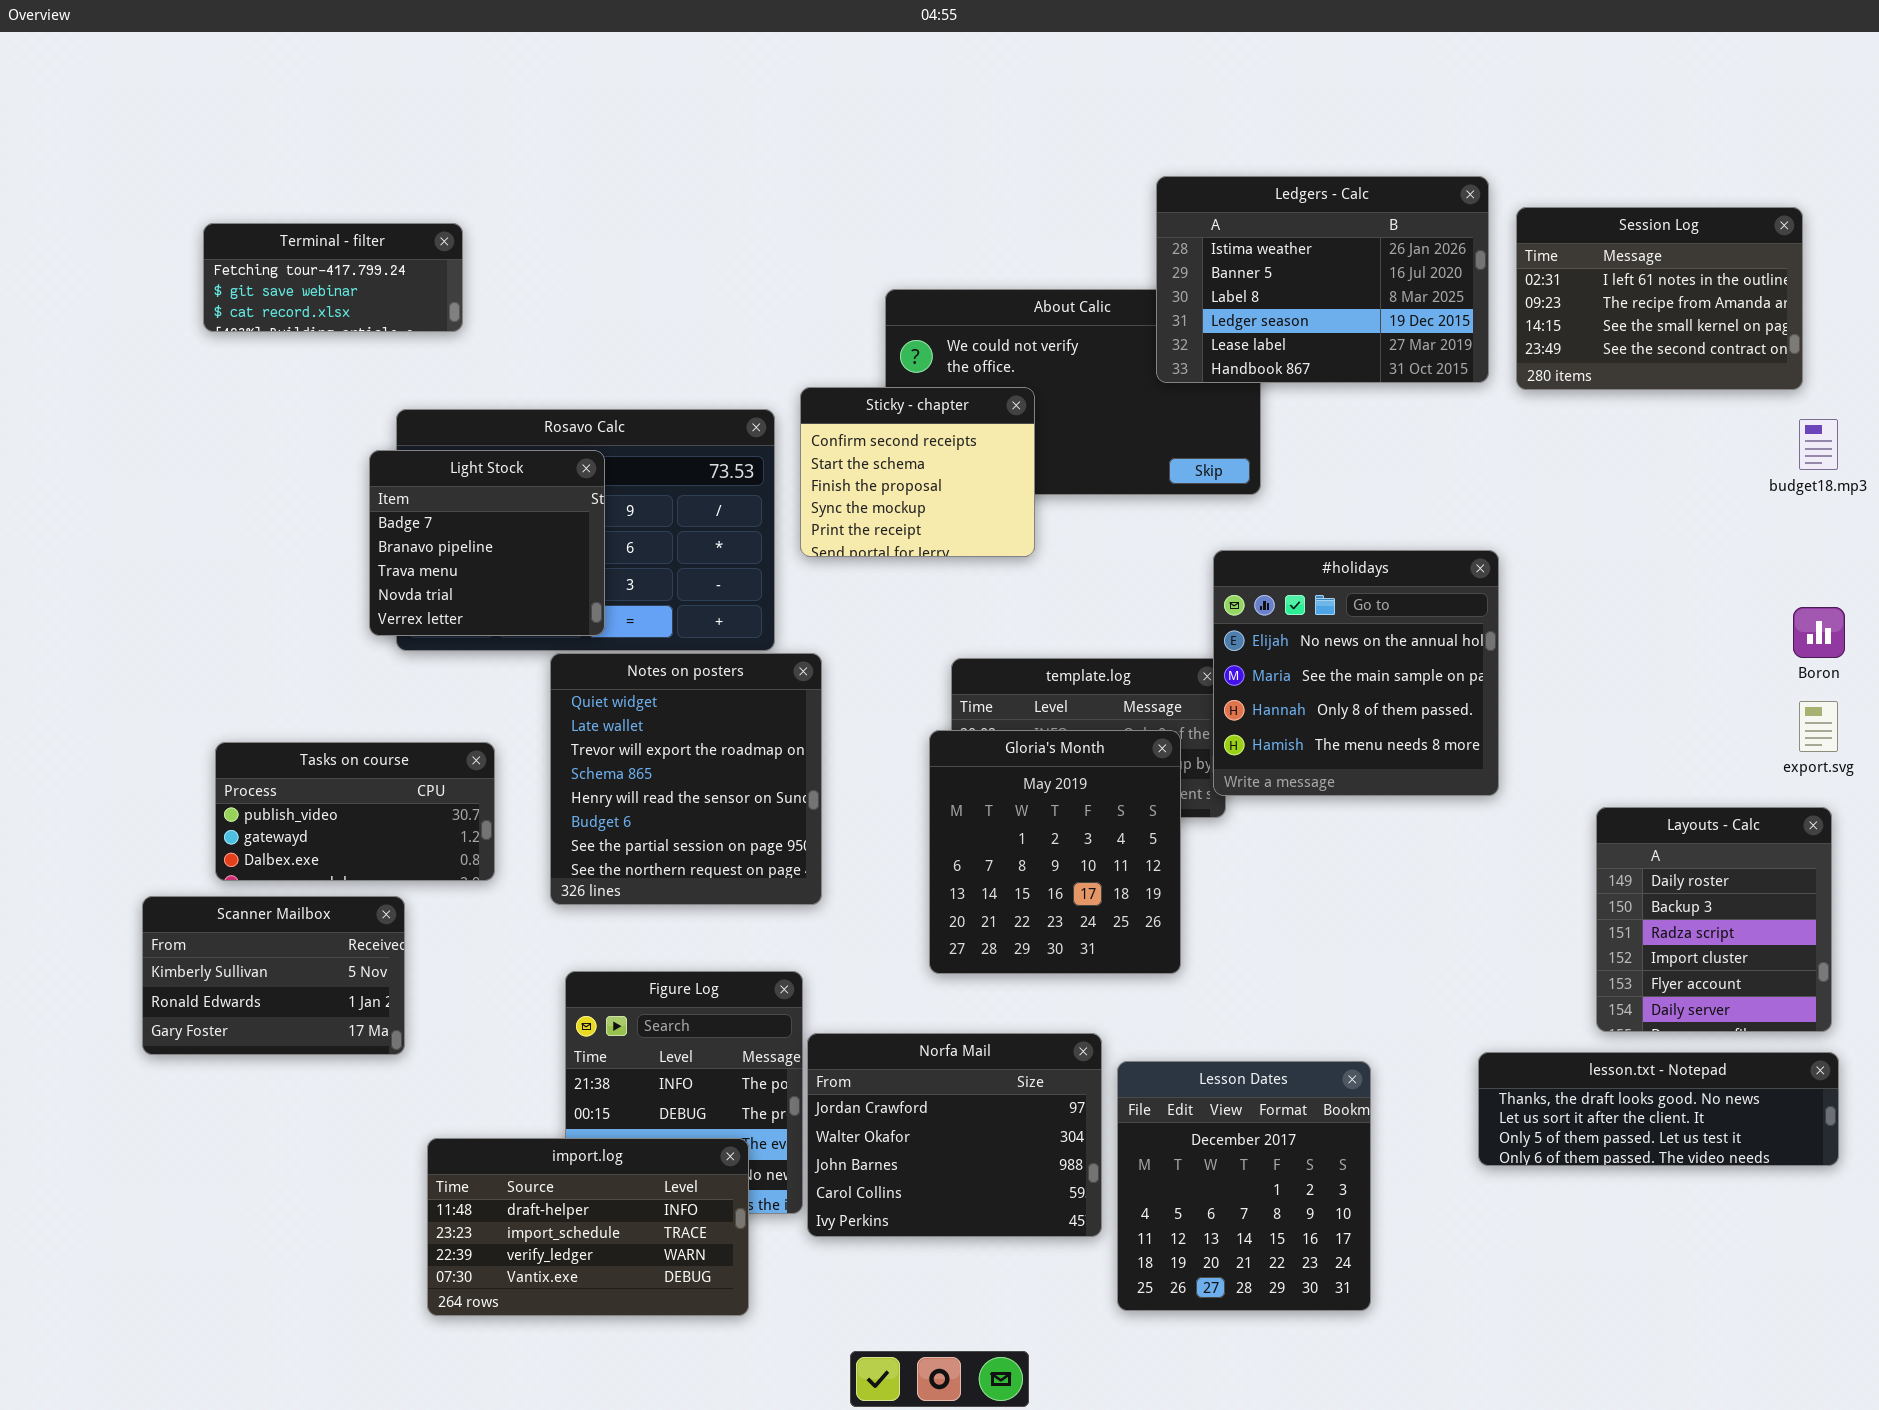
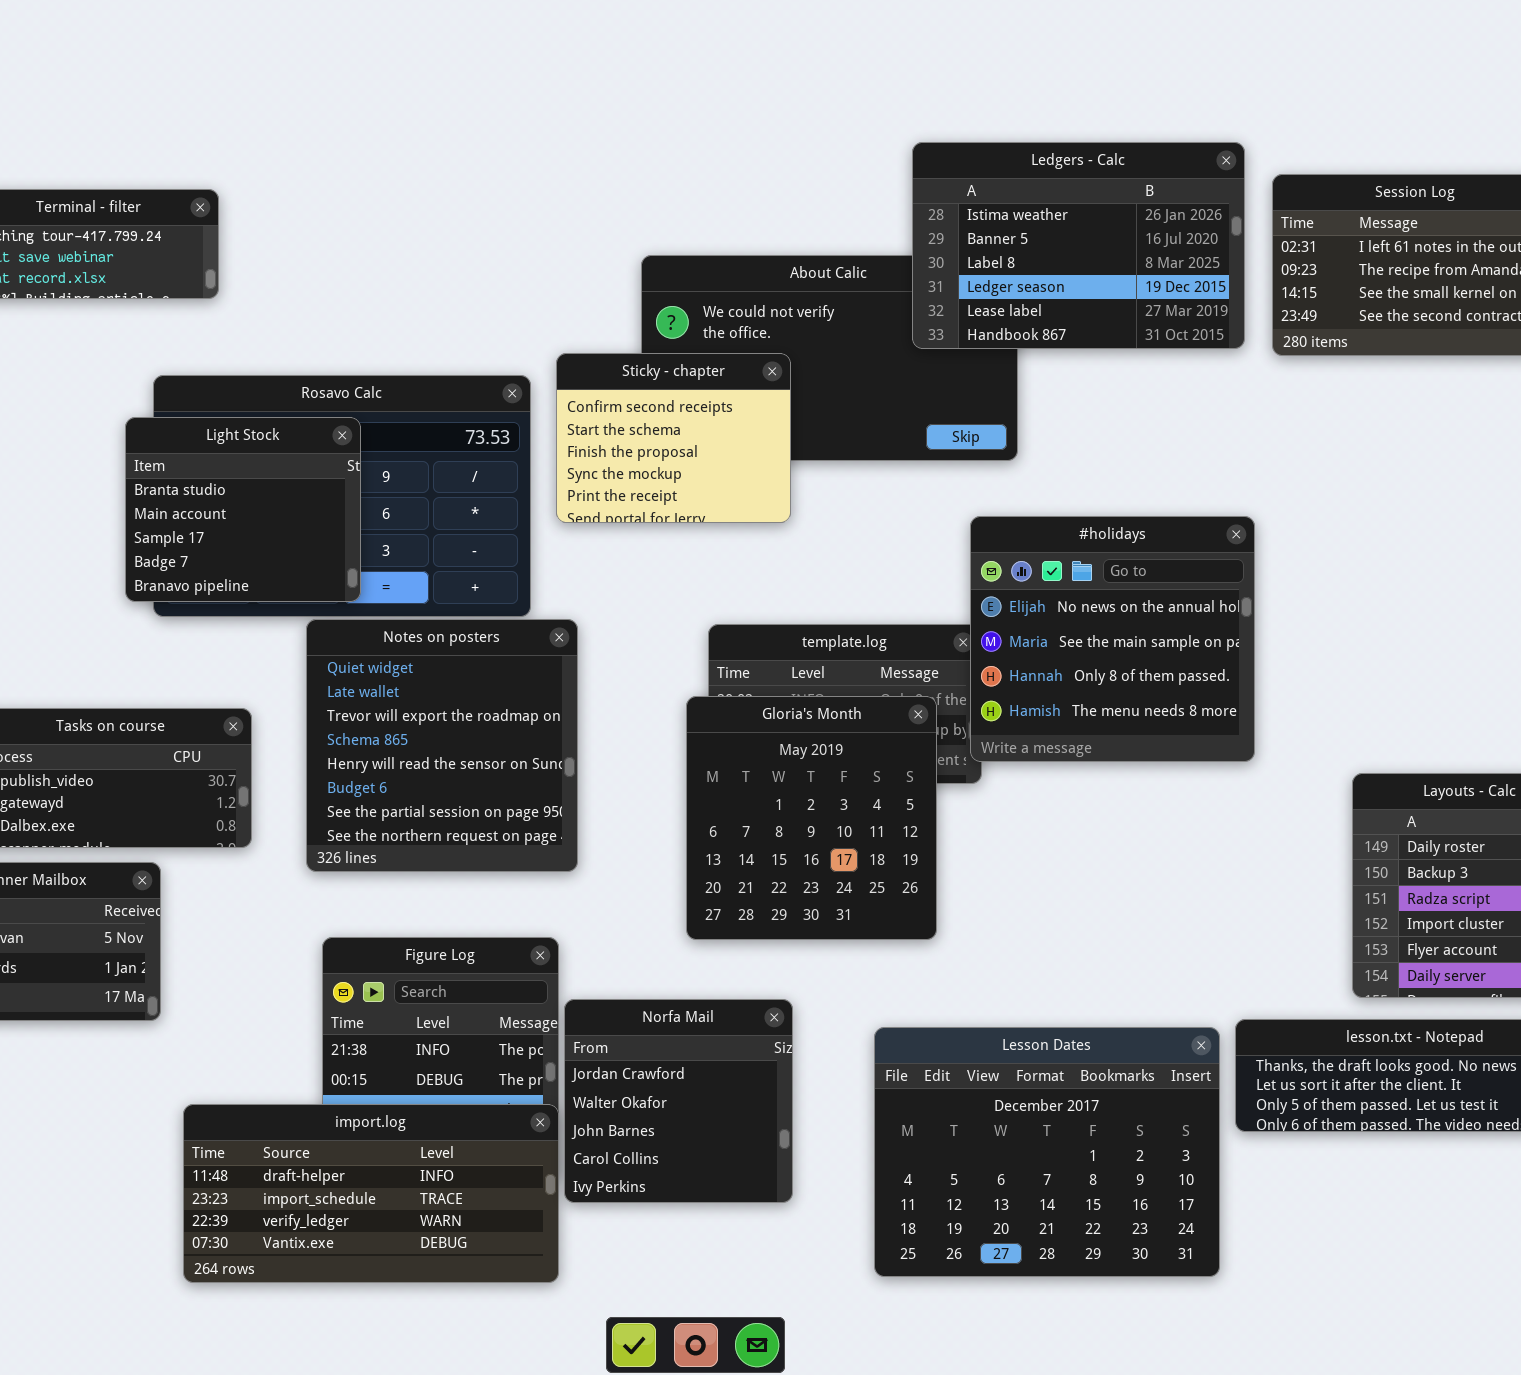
Light Stock: [369,450,605,636] -> [125,417,361,602], scrolled up 3 rows
Norfa Mail: [807,1033,1102,1237] -> [564,999,793,1203], resized
Lesson Dates: [1117,1061,1371,1311] -> [874,1027,1220,1277], resized
import.log: [427,1138,749,1316] -> [183,1104,559,1283], resized

